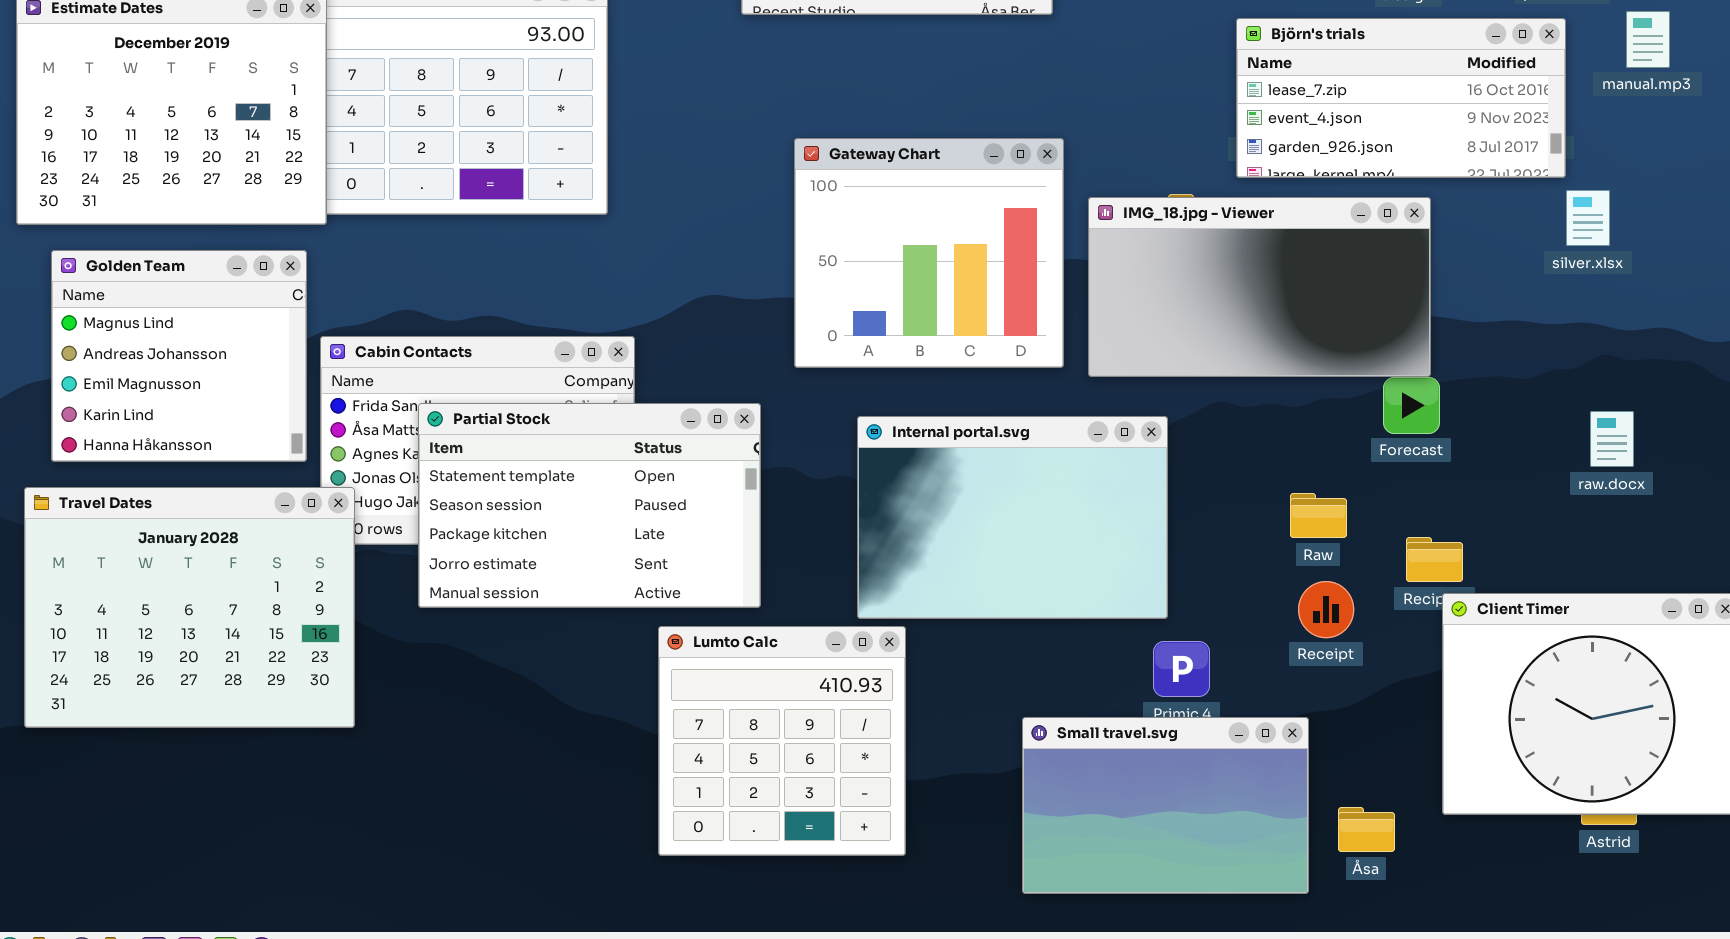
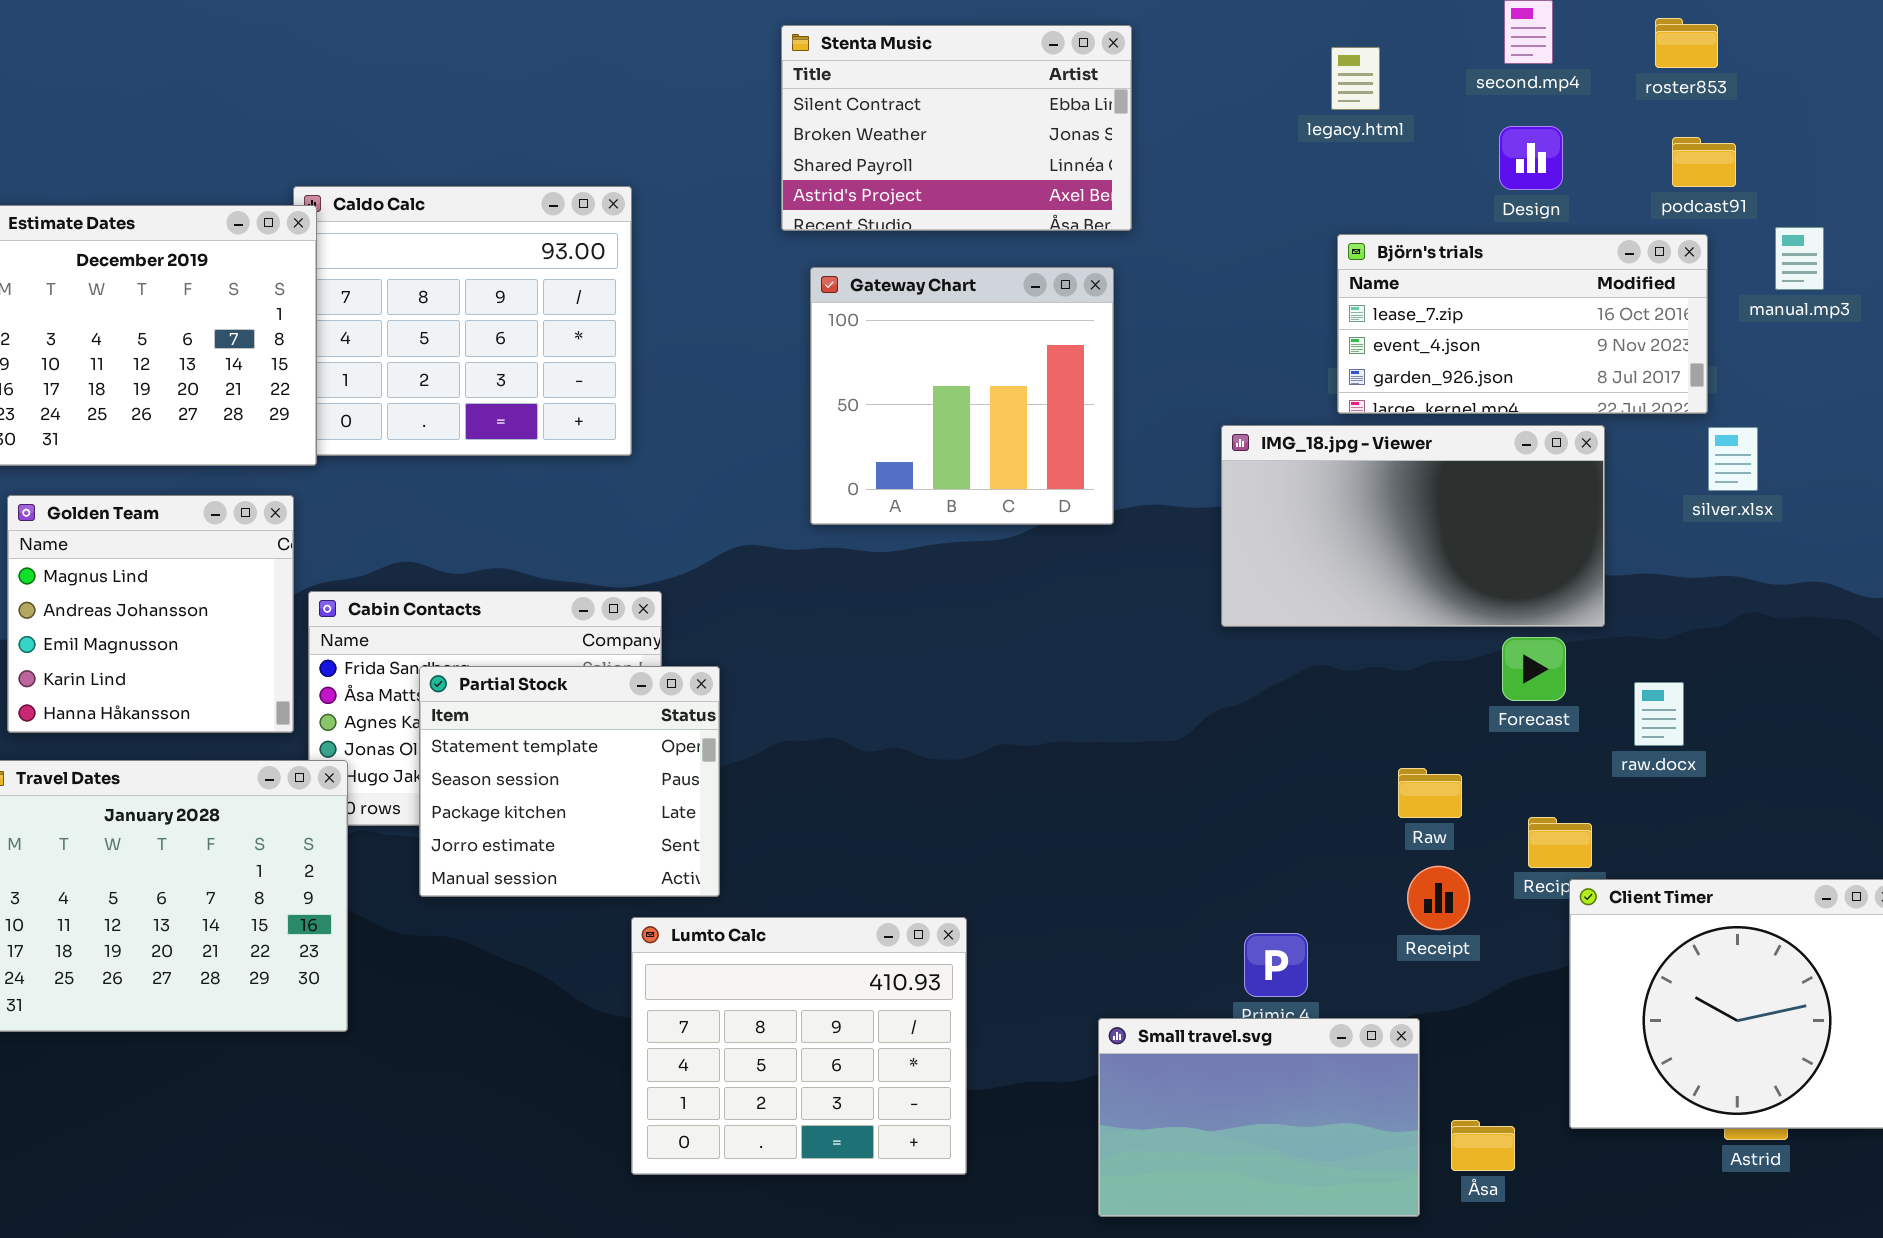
Gateway Chart: [794,138,1064,368] -> [810,267,1114,525], moved
IMG_18.jpg - Viewer: [1088,197,1431,377] -> [1221,425,1605,627], moved
Partial Stock: [418,403,761,608] -> [419,666,720,897], resized
raw.docx: [1590,411,1634,467] -> [1634,682,1684,746], moved
Internal portal.svg: [857,416,1168,619] -> none, closed
Lumto Calc: [658,626,906,856] -> [631,917,967,1175], resized

